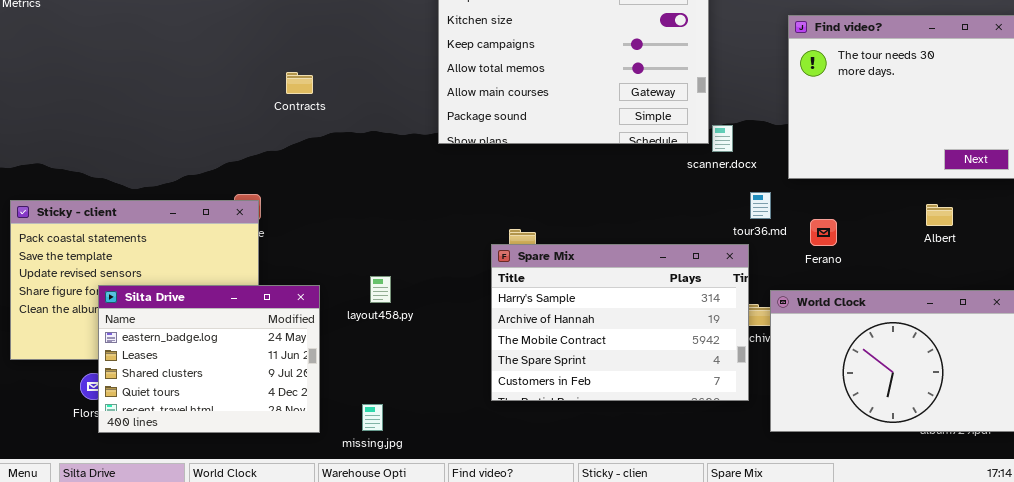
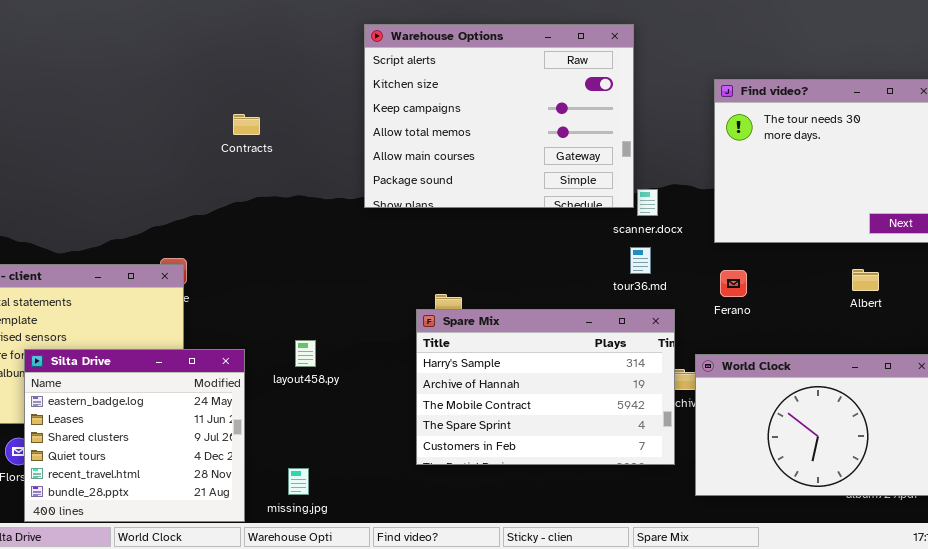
Contracts: [286,72,313,94] -> [233,114,260,135], moved
tour36.md: [750,192,771,219] -> [630,247,651,274], moved
Ferano: [810,219,837,246] -> [720,270,747,297], moved
Silta Drive: [98,285,320,433] -> [24,349,245,522], resized

